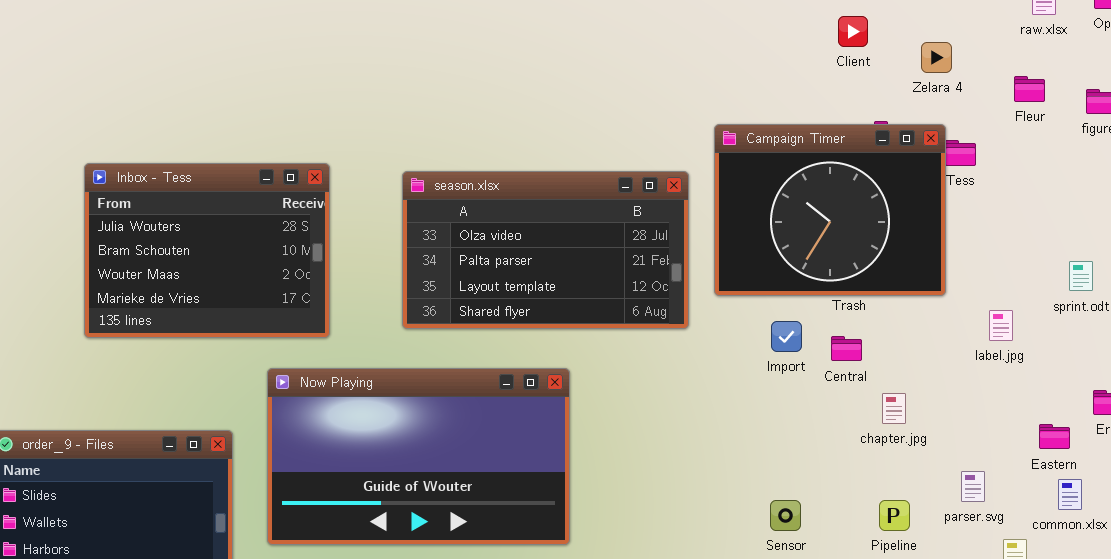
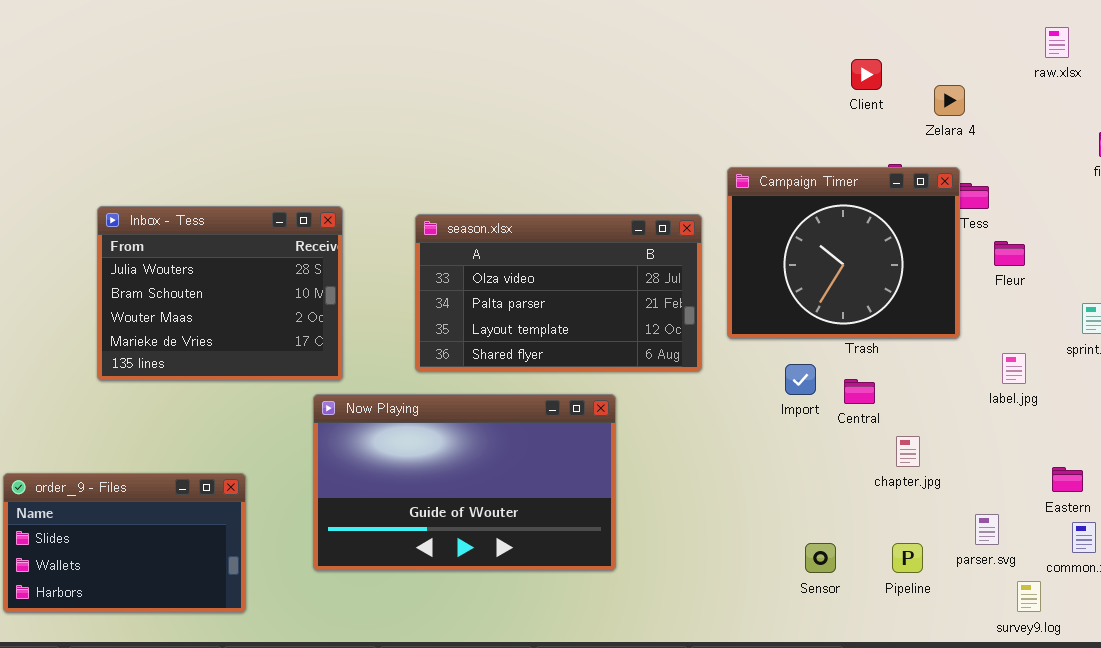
Fleur: [1014,76,1045,102] -> [994,241,1025,266], moved
Now Playing: [267,368,570,545] -> [313,394,616,571], moved
Sensor: [770,500,801,531] -> [805,543,836,573], moved

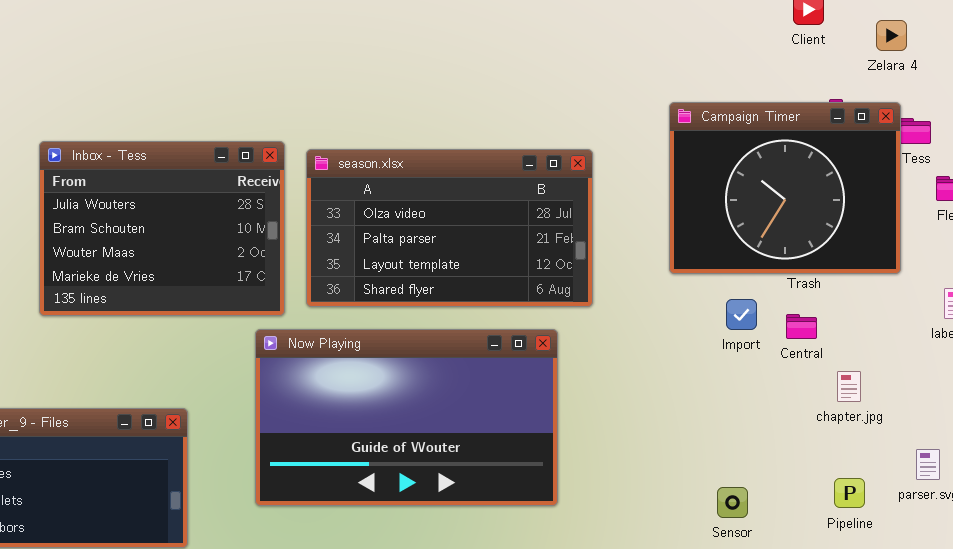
season.xlsx: [415,214,702,372] -> [306,149,593,307], moved
Sensor: [805,543,836,573] -> [717,487,748,518], moved

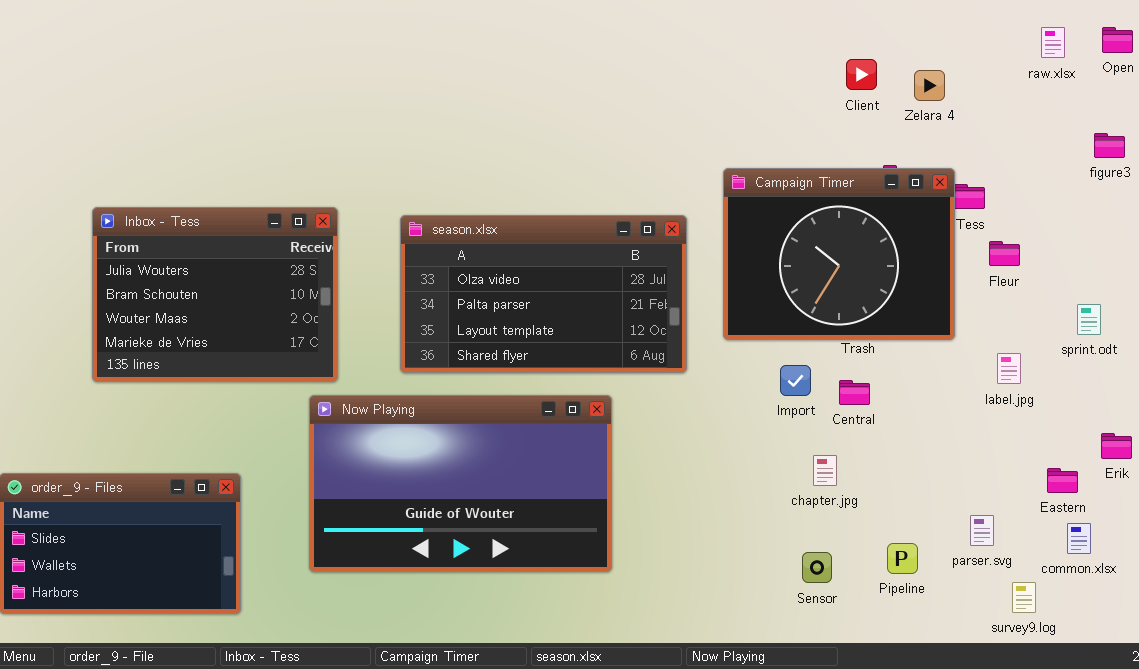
Zelara 4: [876,20,907,51] -> [914,70,945,101], moved
season.xlsx: [306,149,593,307] -> [400,215,687,373], moved
chapter.jpg: [837,371,861,402] -> [813,455,837,486], moved
Sensor: [717,487,748,518] -> [802,552,832,583], moved

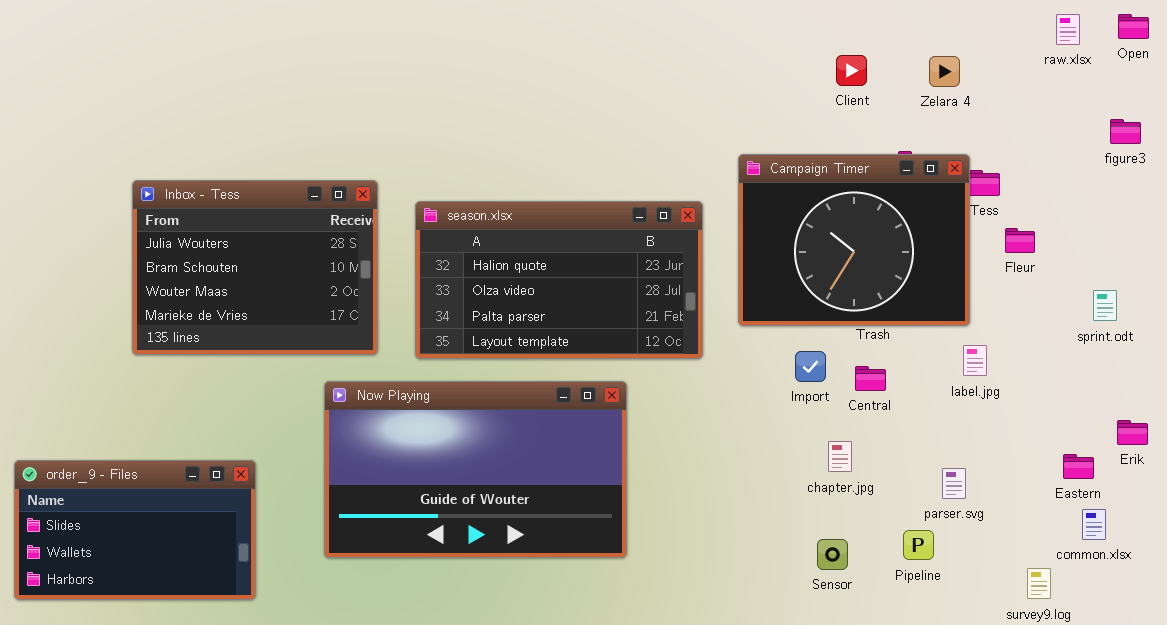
Client: [846,59,877,90] -> [836,55,867,86], moved
Inbox - Tess: [92,207,338,382] -> [132,180,378,355], moved
season.xlsx: [400,215,687,373] -> [415,201,703,359], scrolled up 1 row
label.jpg: [997,353,1021,384] -> [963,345,987,376], moved
parser.svg: [970,515,994,546] -> [942,468,966,499], moved

